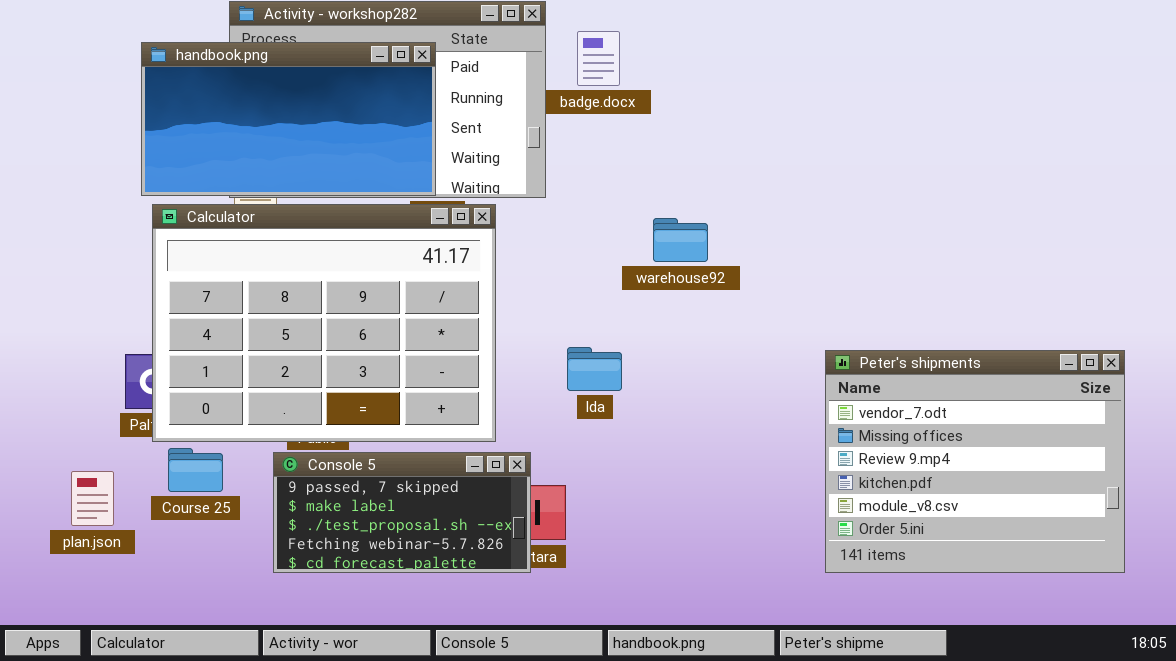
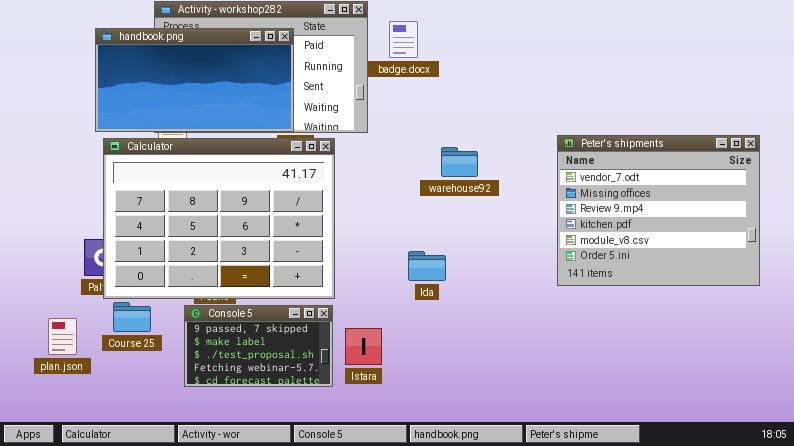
Ida: [567,347,622,391] -> [408,251,446,281], moved
Peter's shipments: [825,350,1125,573] -> [557,135,760,286], moved
Console 5: [273,452,531,573] -> [184,305,333,387], resized

